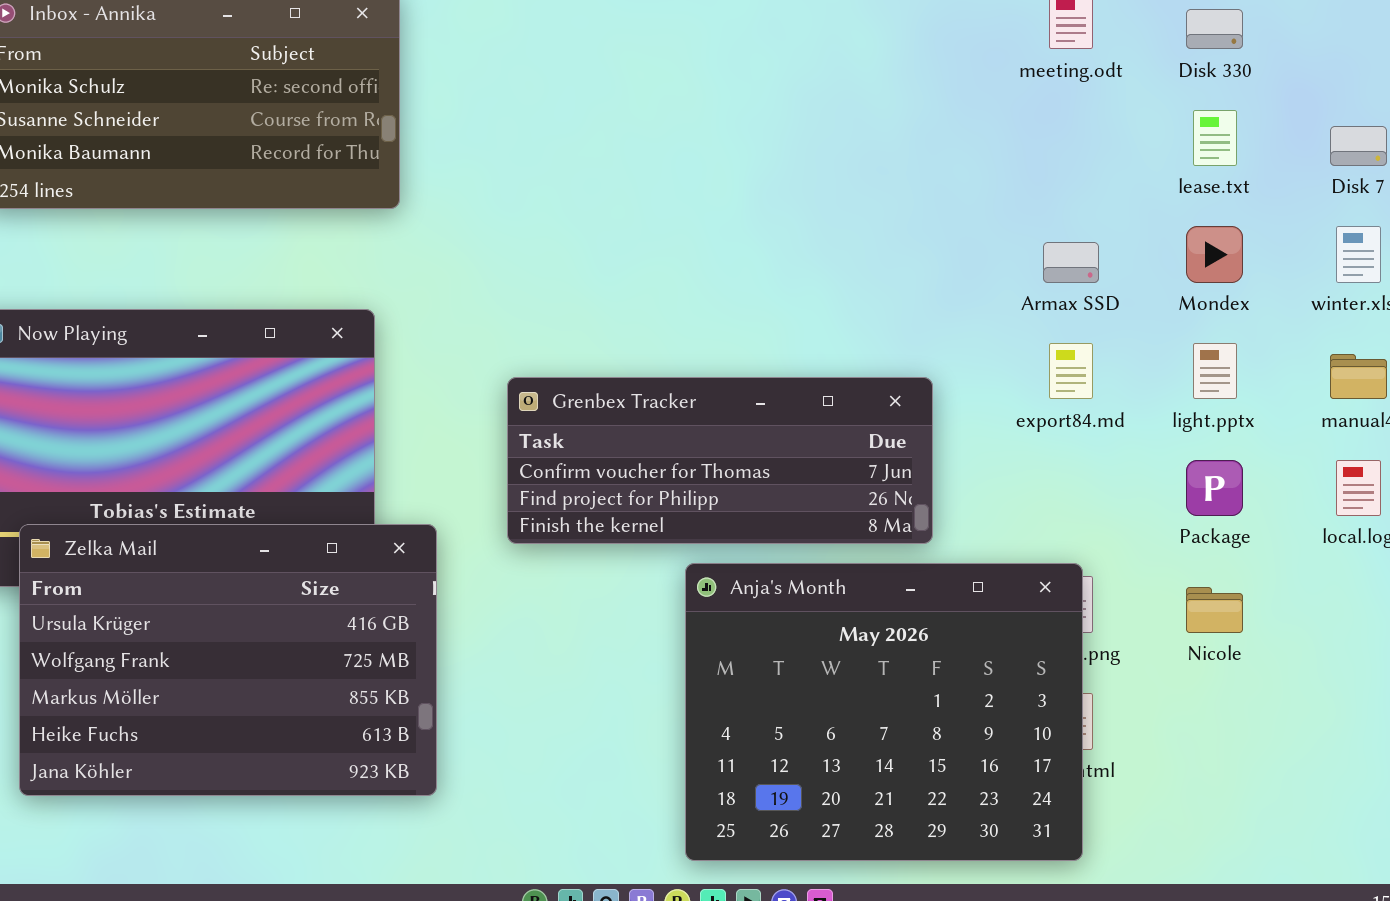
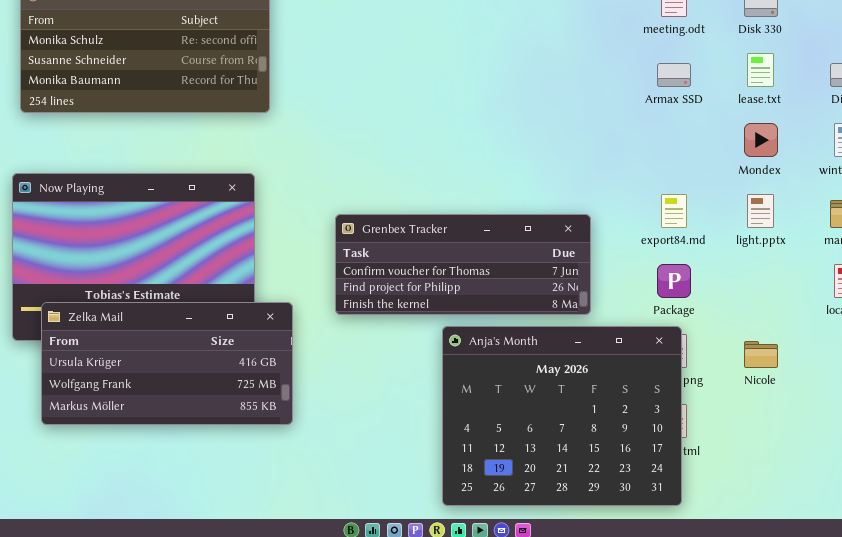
Armax SSD: [1043,242,1099,283] -> [657,63,691,87], moved
Package: [1186,460,1243,516] -> [657,264,691,298], moved
Zelka Mail: [19,524,437,796] -> [41,302,293,425], resized

